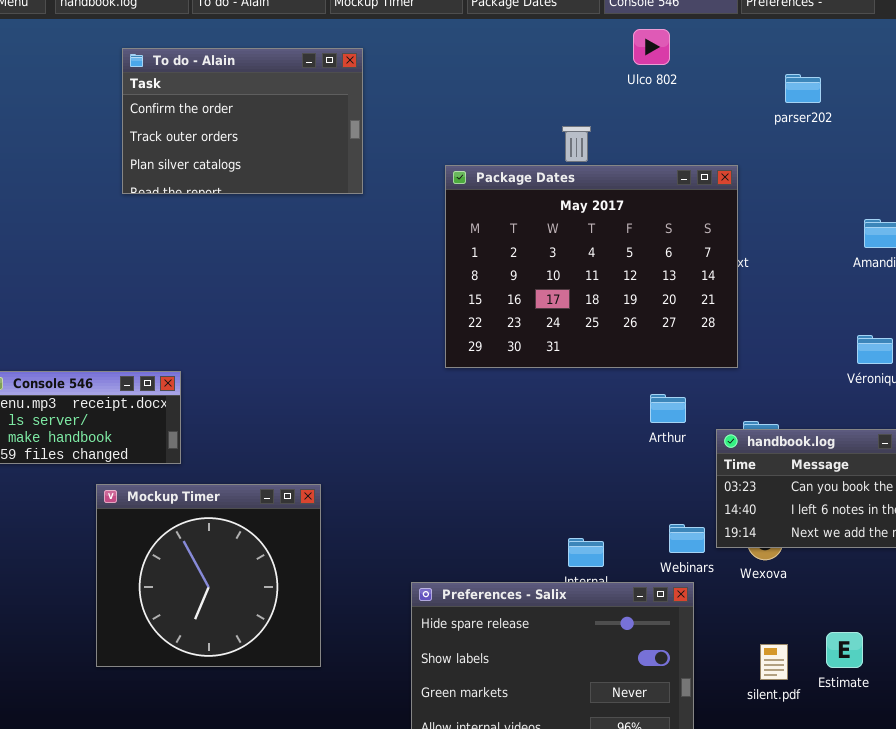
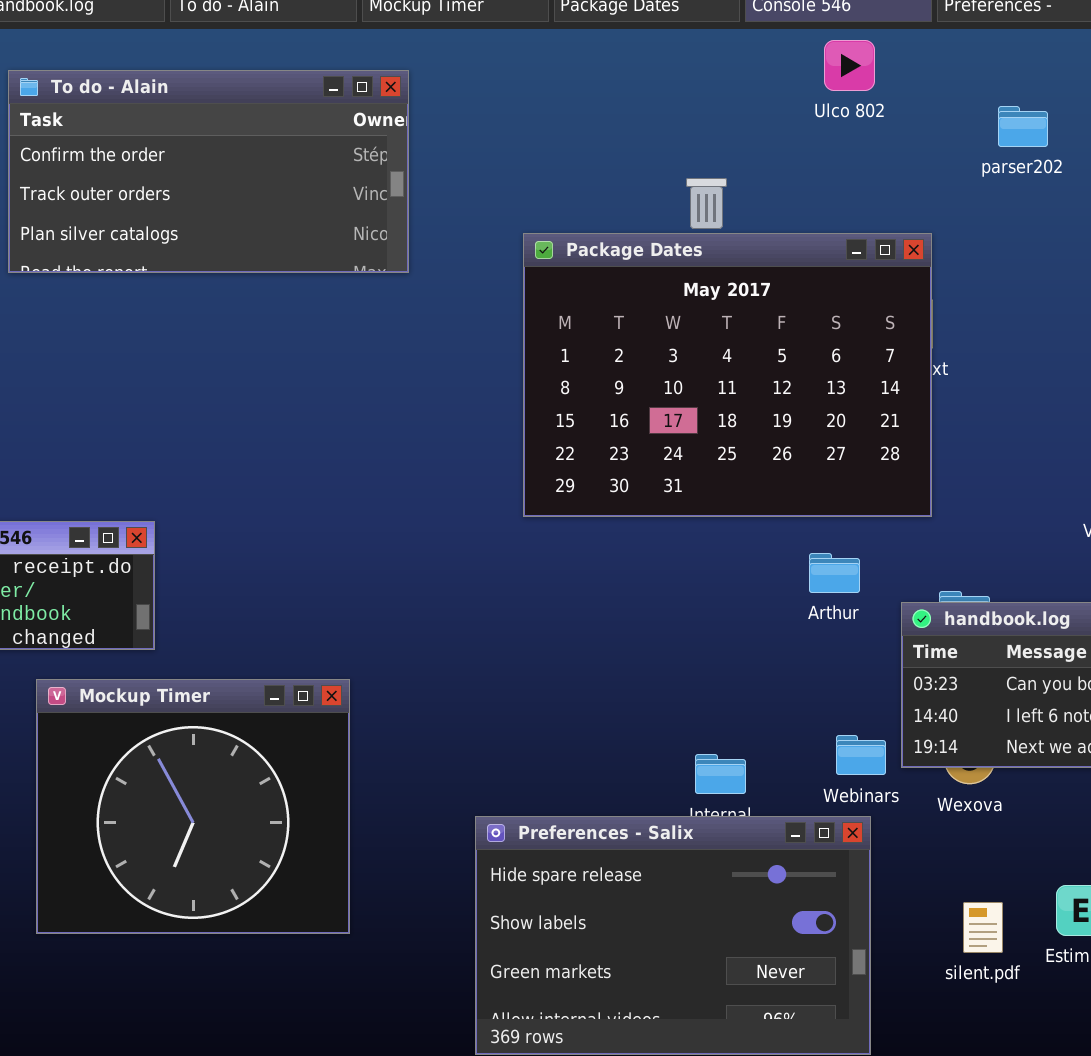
Ulco 802: [633,29,670,65] -> [824,40,875,91], moved
To do - Alain: [122,48,363,194] -> [8,70,409,273], resized

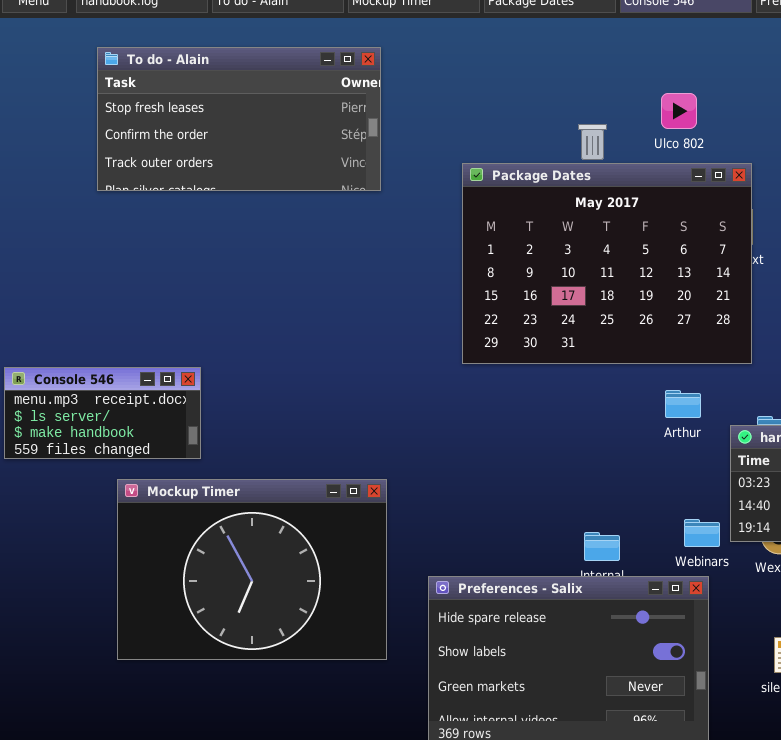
Ulco 802: [824,40,875,91] -> [661,93,697,129], moved
To do - Alain: [8,70,409,273] -> [97,47,381,191], scrolled up 1 row
Mockup Timer: [36,679,350,934] -> [117,479,387,660], resized

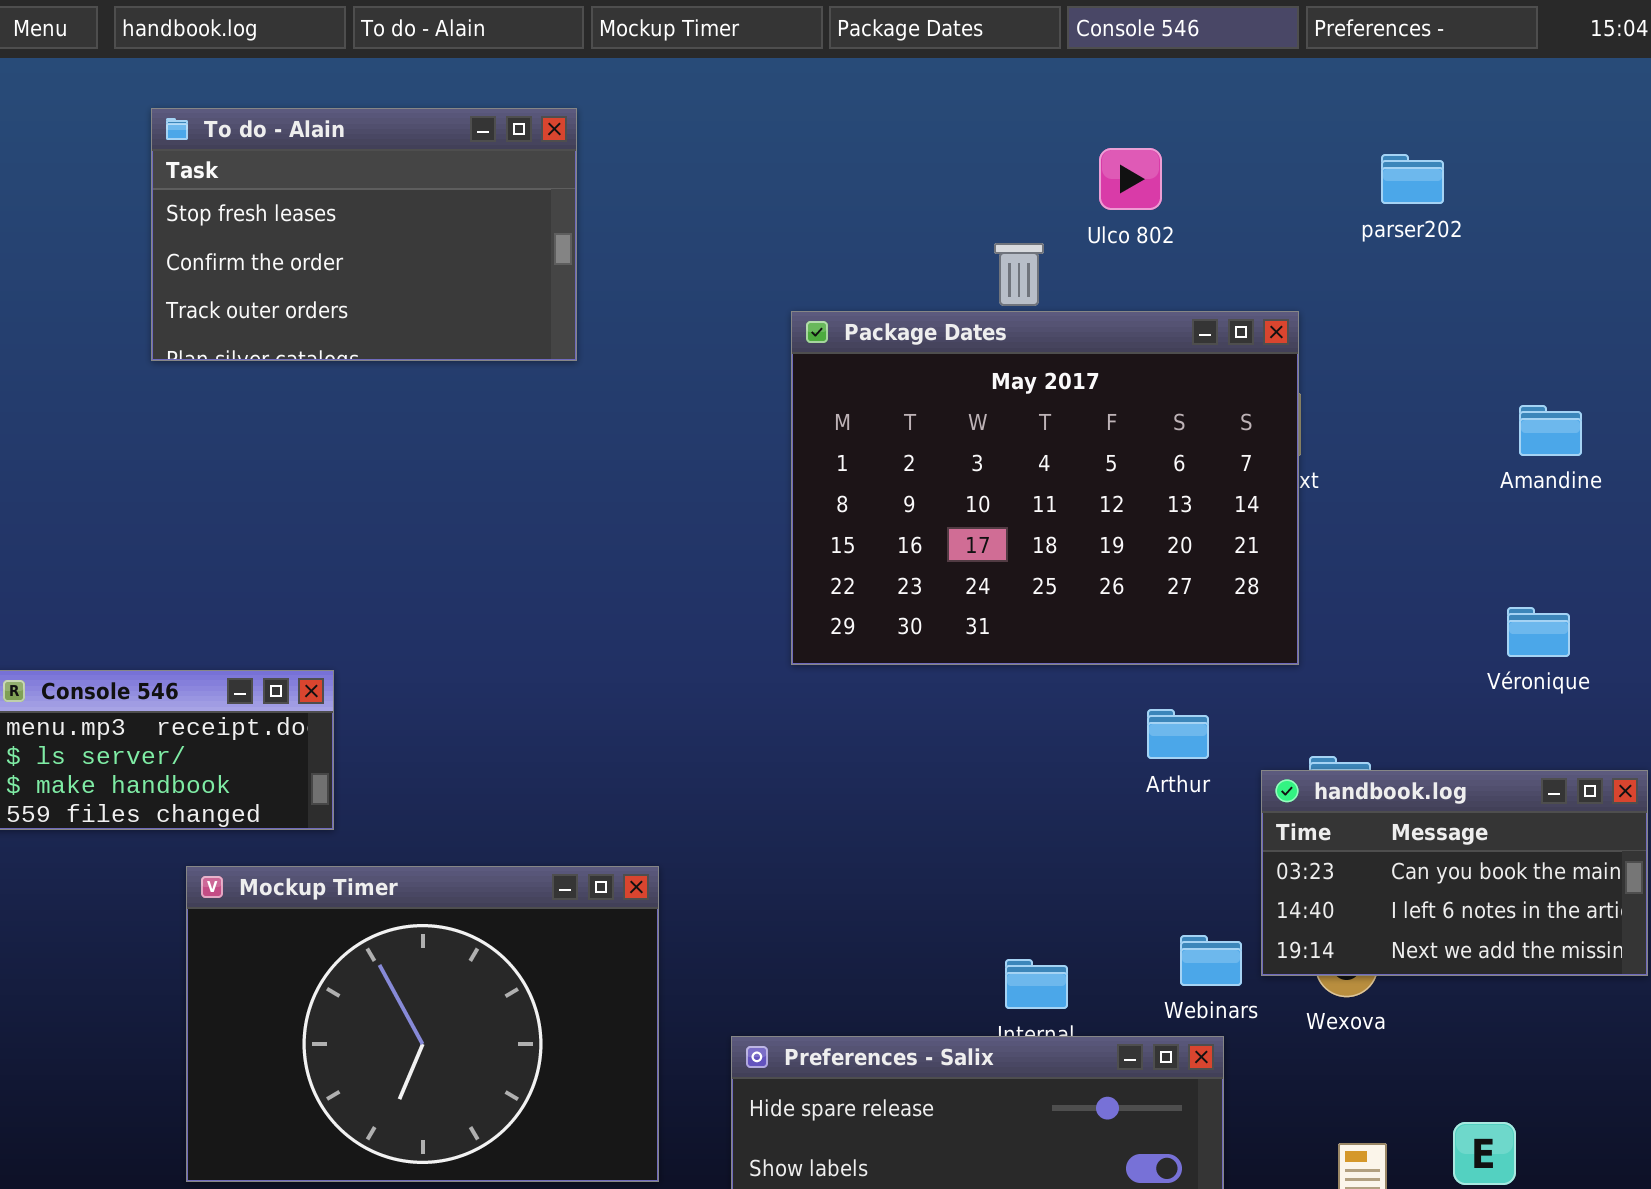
To do - Alain: [97,47,381,191] -> [151,108,577,361], resized
Ulco 802: [661,93,697,129] -> [1099,148,1162,210], moved

